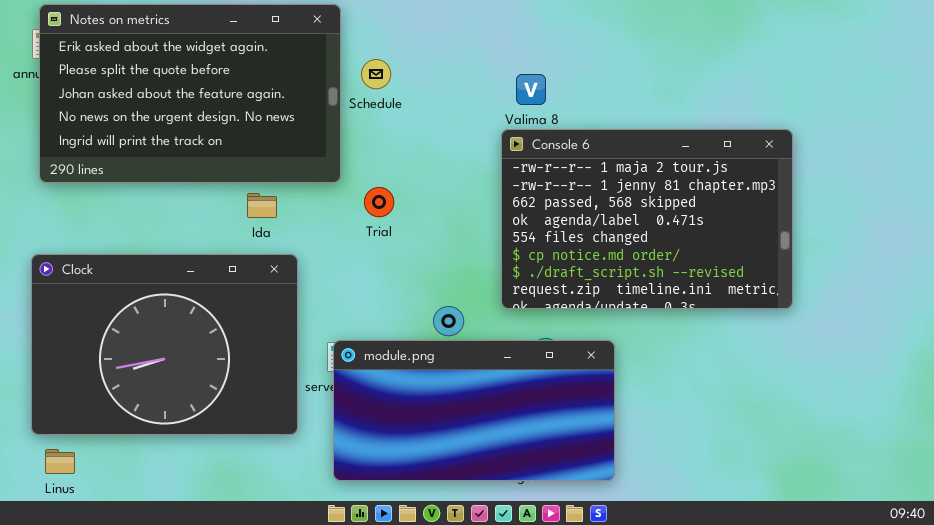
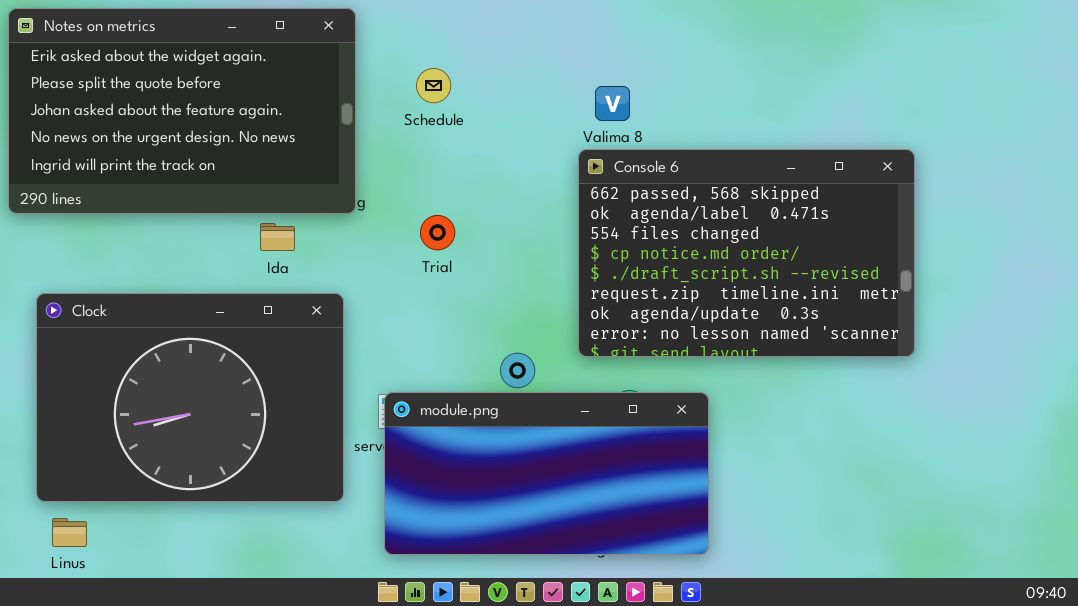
Notes on metrics: [39,4,341,183] -> [8,8,356,214], moved
Console 6: [501,129,793,309] -> [578,149,915,357], scrolled down 2 rows
Ida: [247,193,277,218] -> [260,223,295,251], moved

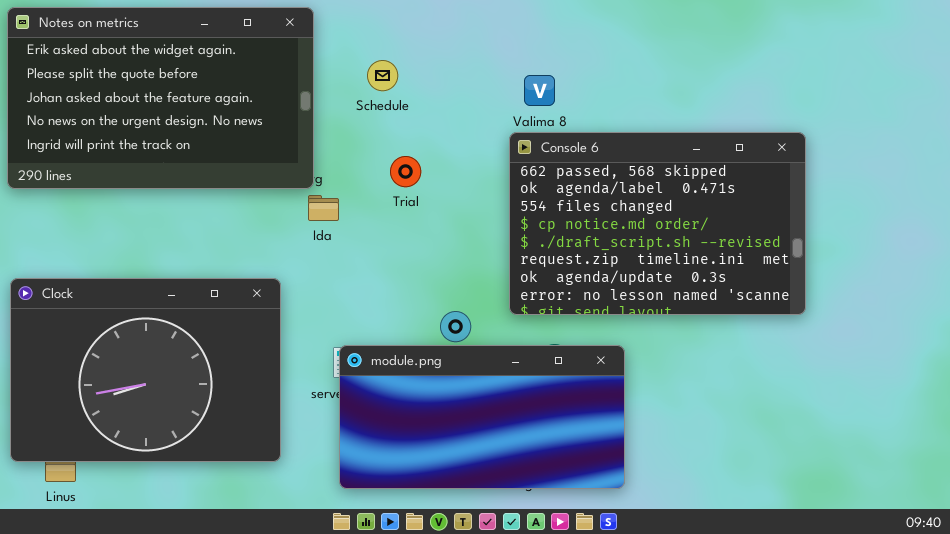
Trial: [420,215,455,250] -> [390,156,421,187], moved
Ida: [260,223,295,251] -> [308,195,339,221], moved
Clock: [36,293,344,502] -> [10,278,281,462], moved

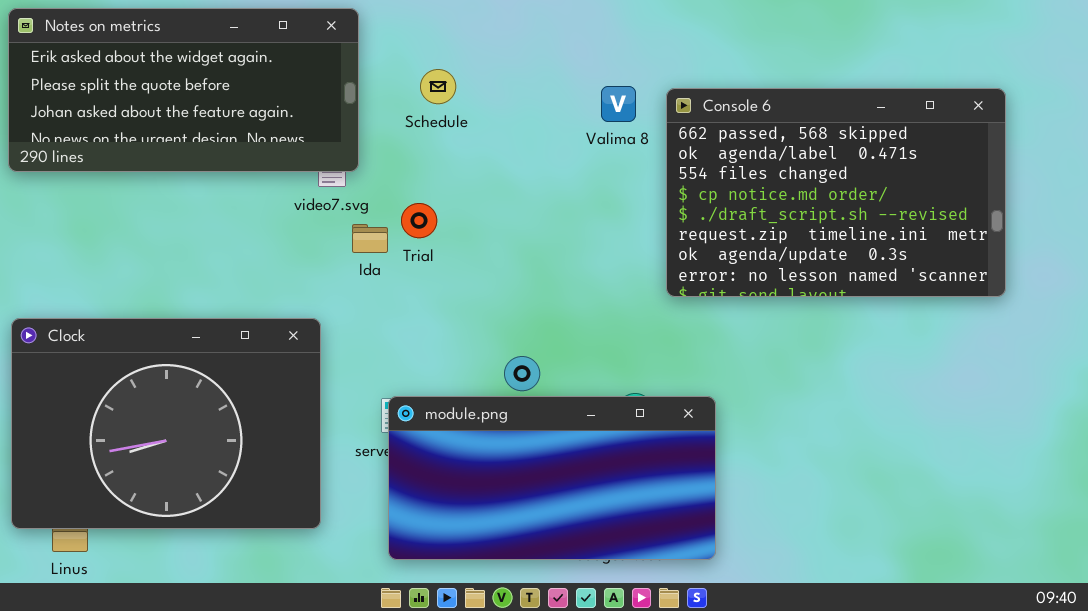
Notes on metrics: [7,7,314,189] -> [8,8,359,172], resized
Console 6: [509,132,806,315] -> [666,88,1006,297], moved
Trial: [390,156,421,187] -> [401,203,437,238], moved

